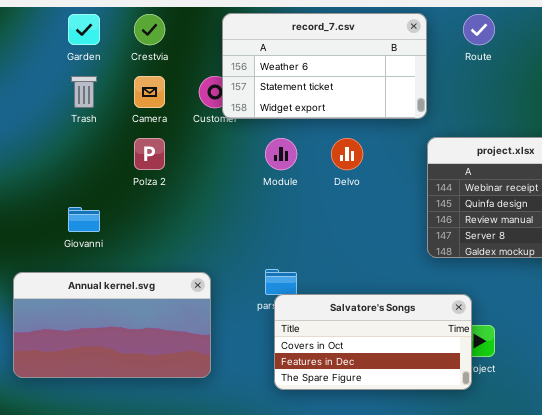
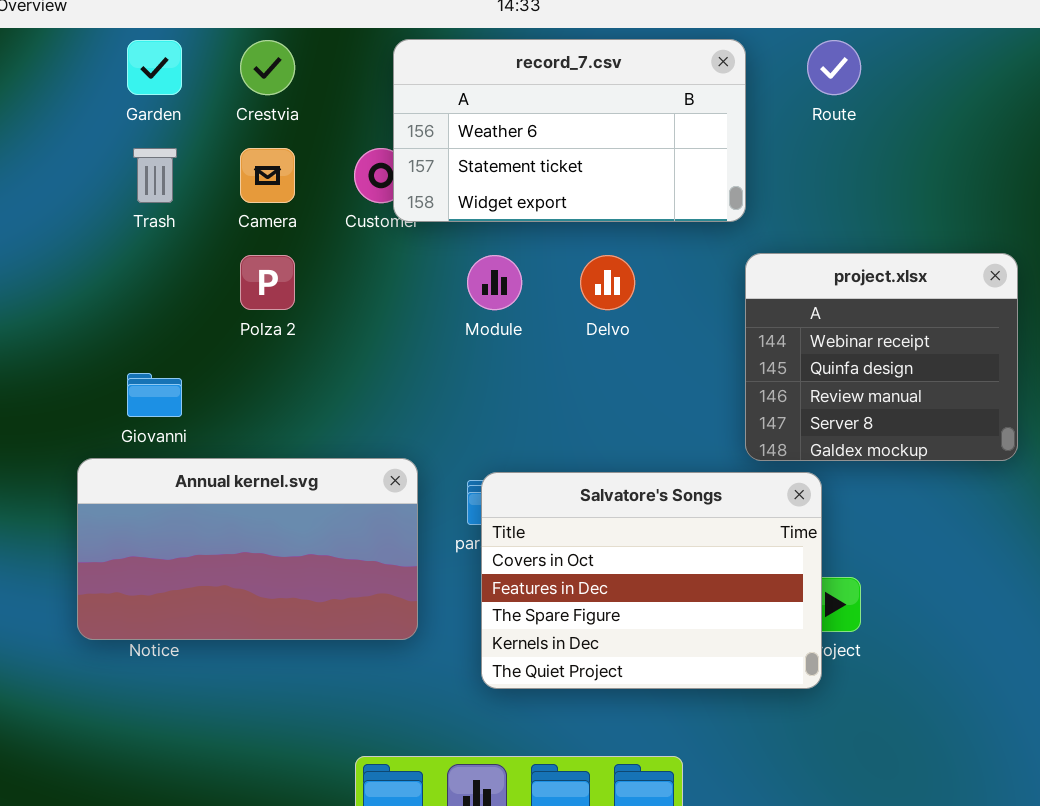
Annual kernel.svg: [13,272,211,378] -> [77,458,418,640], moved
Salvatore's Songs: [274,294,472,390] -> [481,472,822,689], resized

